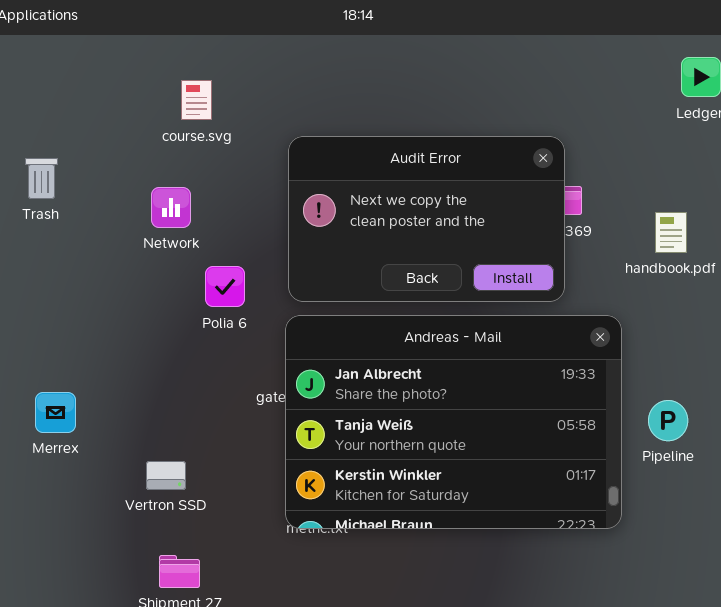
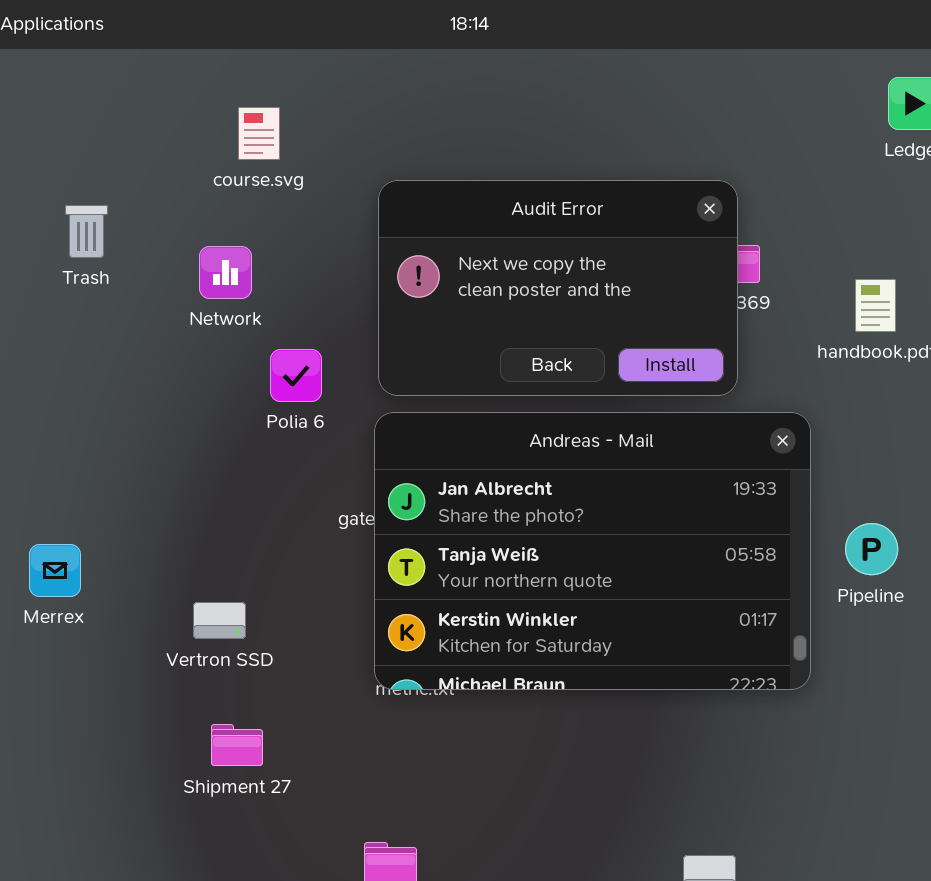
Trash: [25,158,58,199] -> [65,205,108,258], moved
Merrex: [35,392,76,433] -> [29,544,81,597], moved

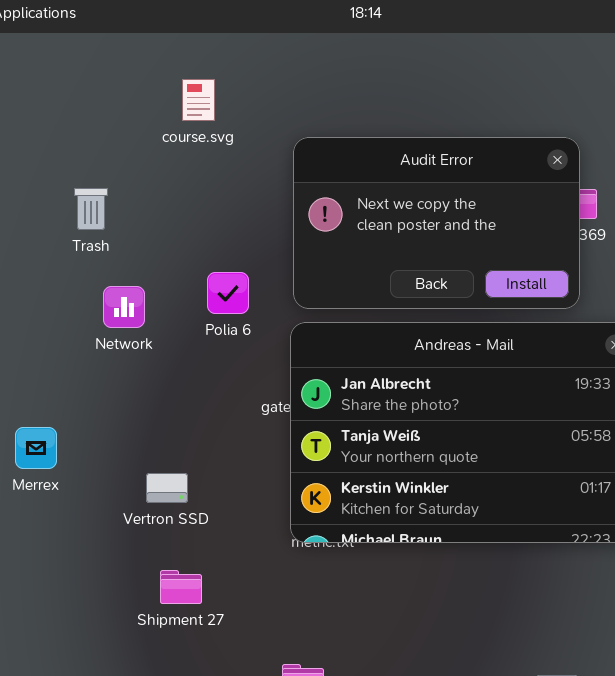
Trash: [65,205,108,258] -> [74,188,108,230], moved
Network: [199,246,252,299] -> [103,286,145,328], moved

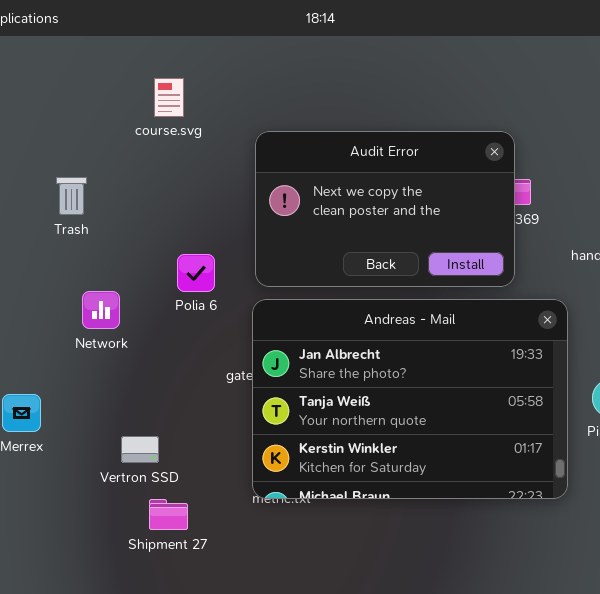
Network: [103,286,145,328] -> [82,291,120,329], moved
Shipment 27: [160,570,202,604] -> [149,499,188,530], moved

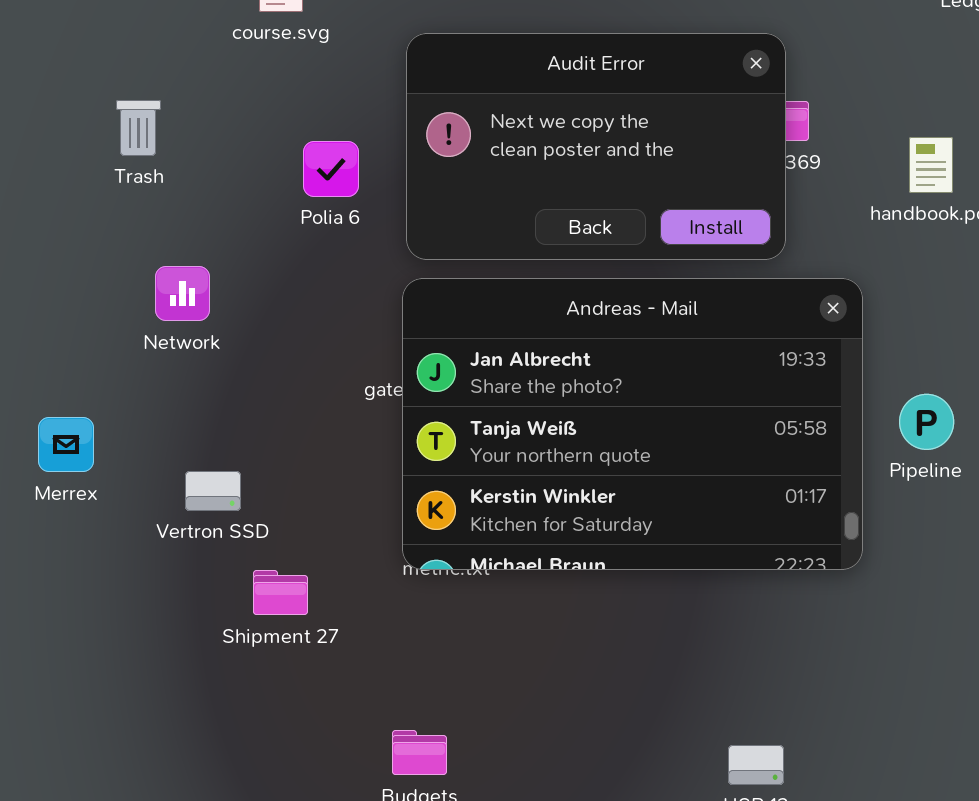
Polia 6: [177,254,215,292] -> [303,141,359,197], moved
Vertron SSD: [121,436,159,463] -> [185,471,241,511], moved

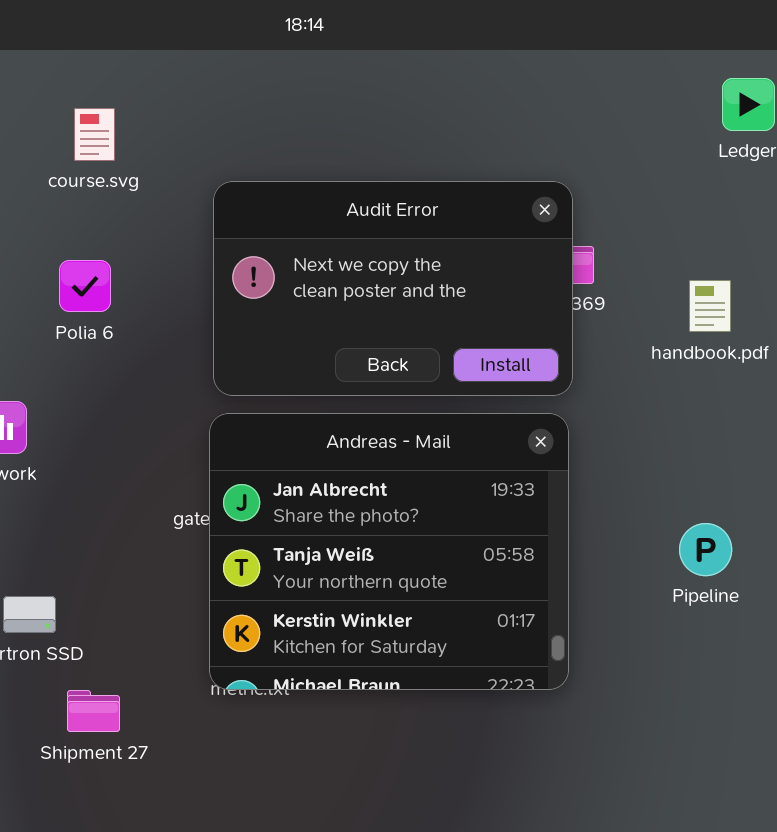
Polia 6: [303,141,359,197] -> [59,260,111,312], moved
Andreas - Mail: [402,278,863,570] -> [209,413,569,690], resized

